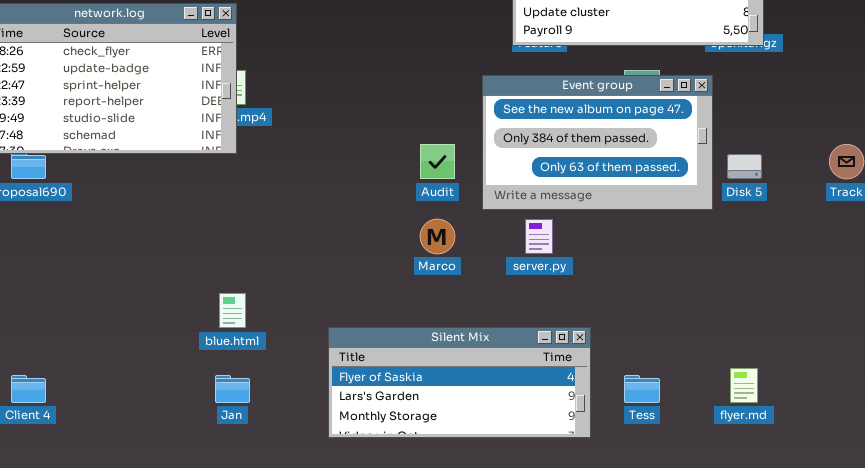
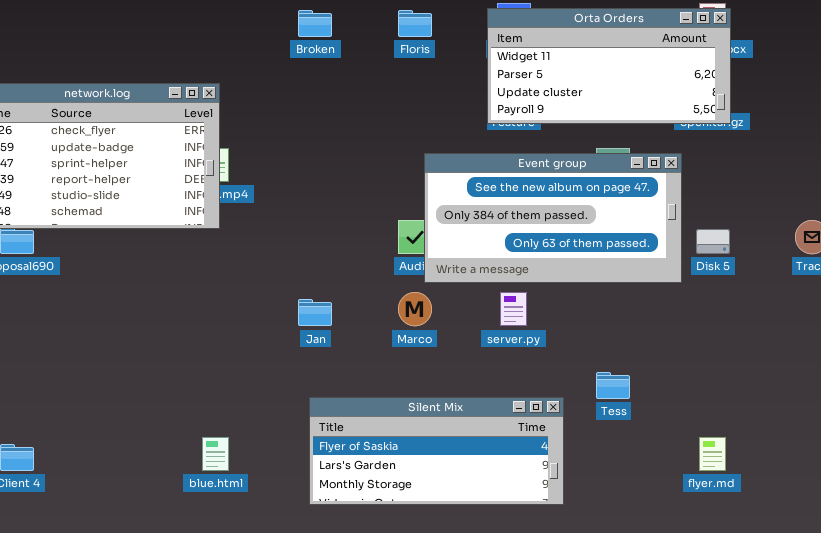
Event group: [482,75,713,210] -> [424,153,682,283], resized
blue.html: [219,293,246,328] -> [202,437,229,471], moved
Jan: [215,375,250,403] -> [298,299,332,326], moved
Tess: [624,375,660,403] -> [596,372,630,399], moved

